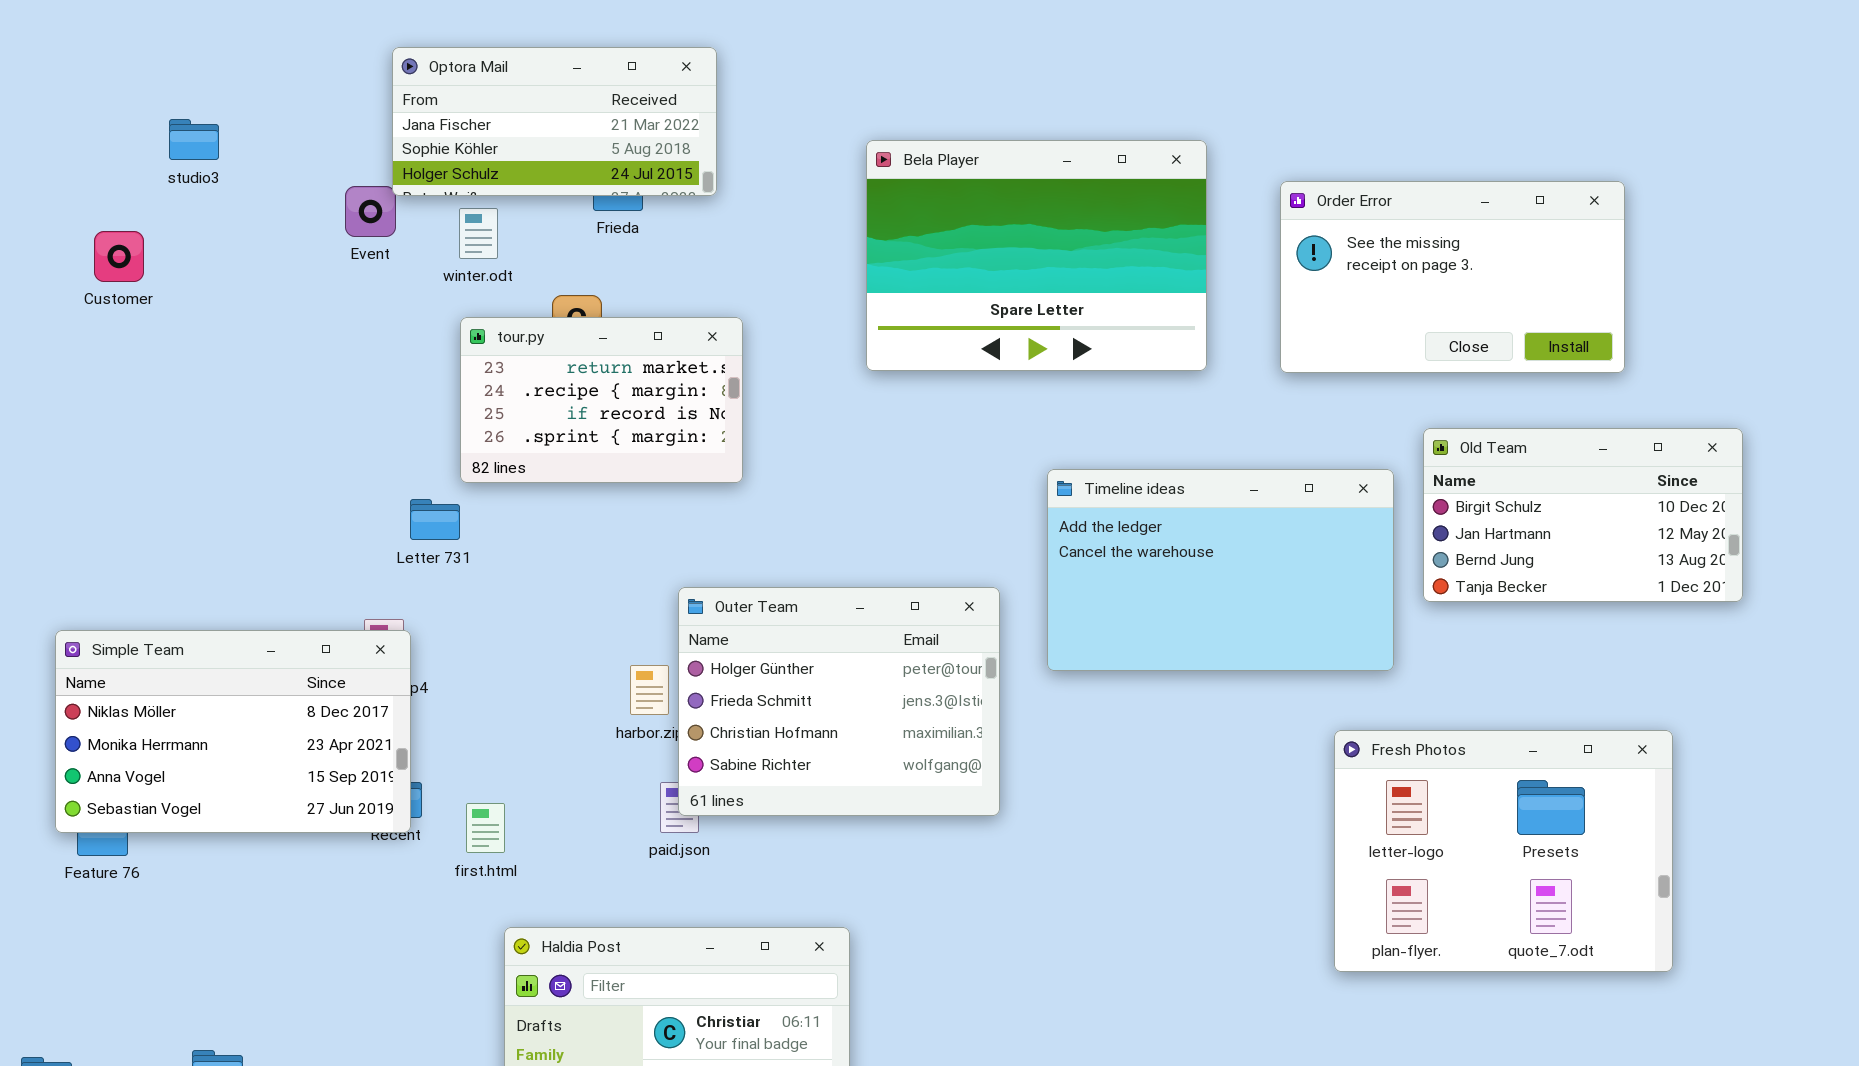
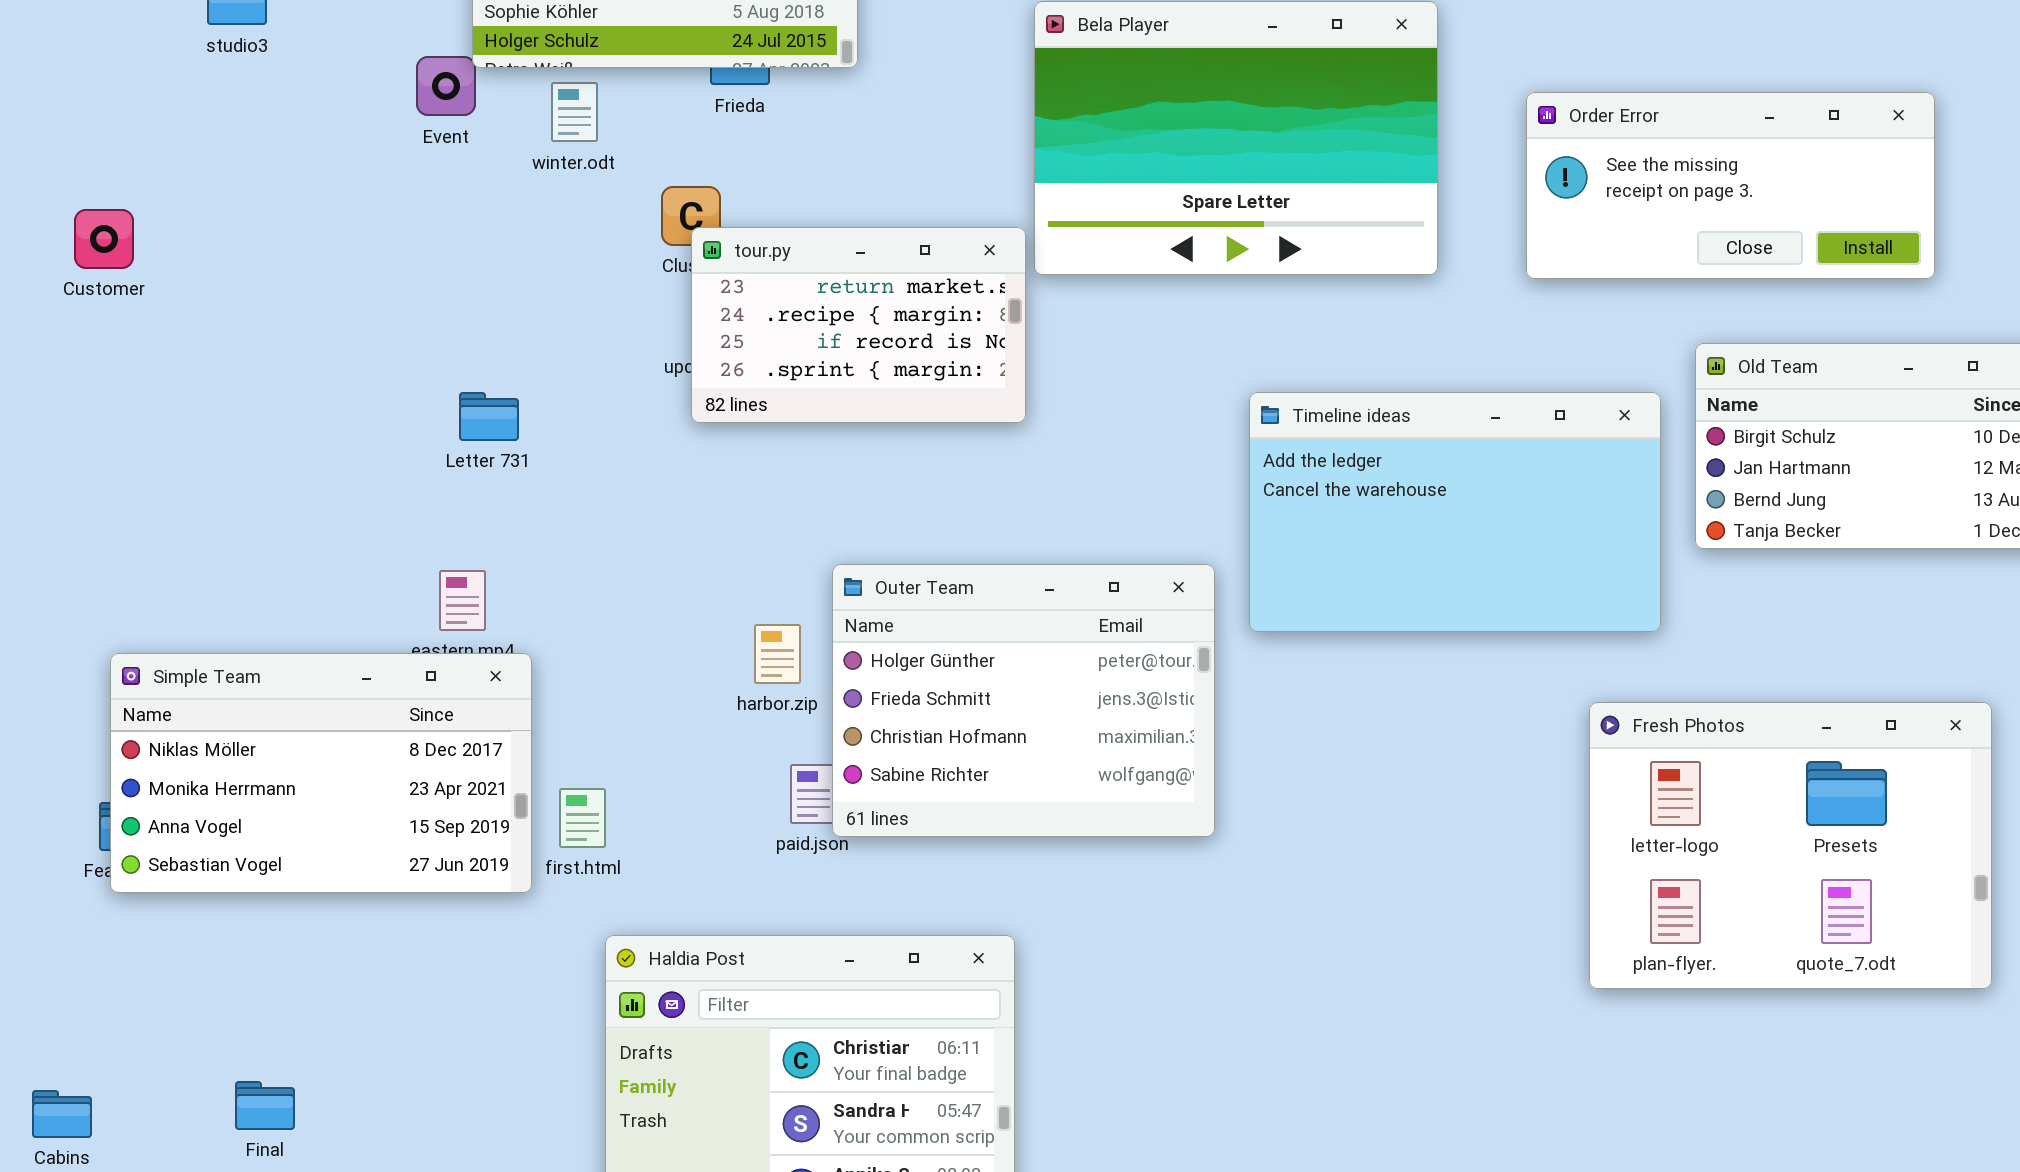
Order Error: [1280,181,1625,373] -> [1526,92,1935,279], resized
Customer: [94,231,144,282] -> [74,209,134,269], moved
tour.py: [460,317,743,483] -> [691,227,1026,423], moved
Letter 731: [410,499,460,540] -> [459,392,519,441], moved
Outer Team: [678,587,1000,816] -> [832,564,1215,837], moved
Simple Team: [55,630,411,833] -> [110,653,532,893], moved

